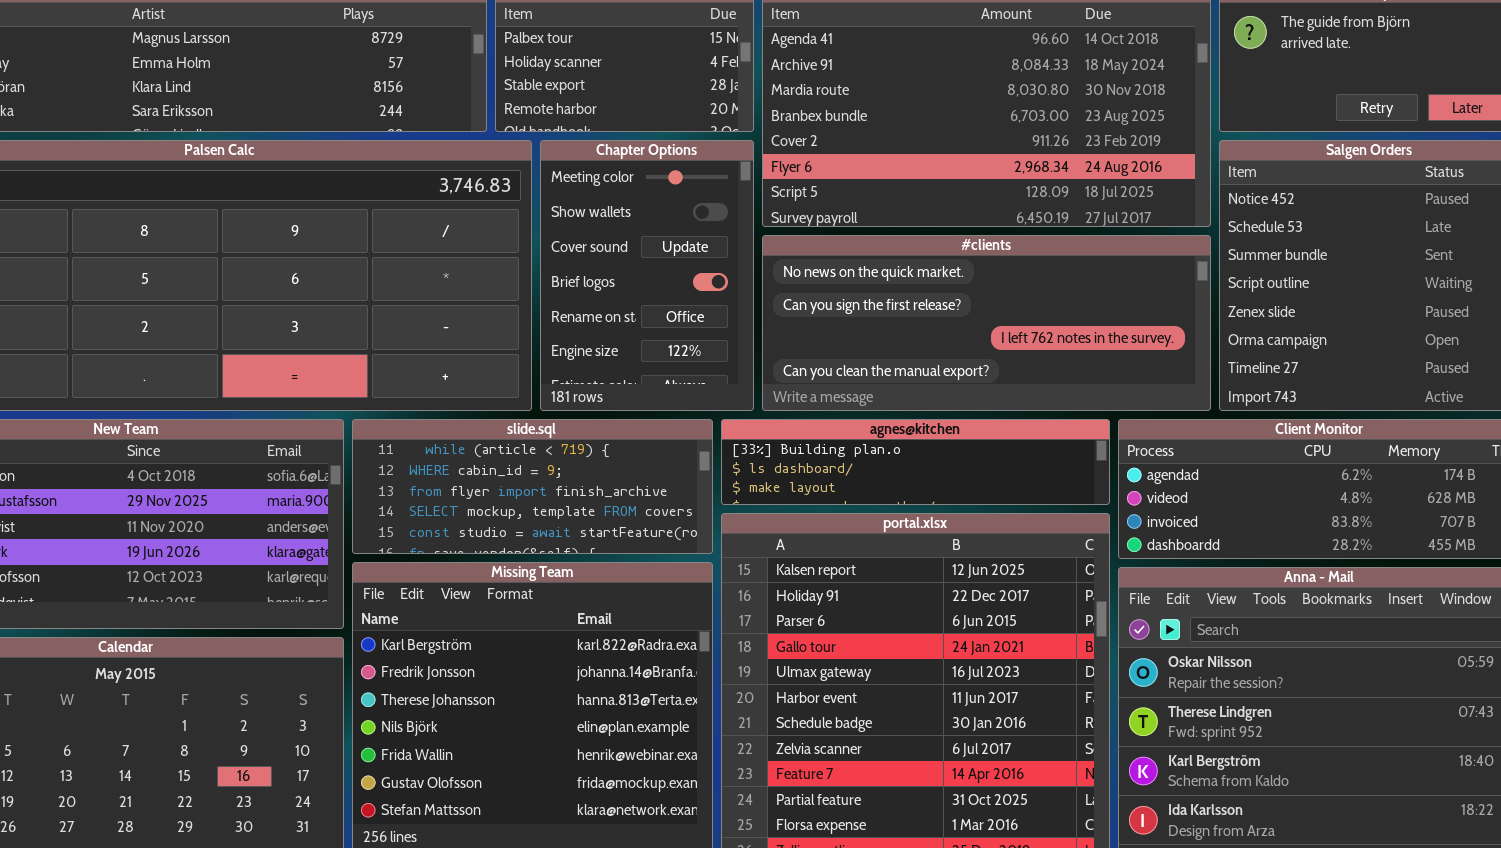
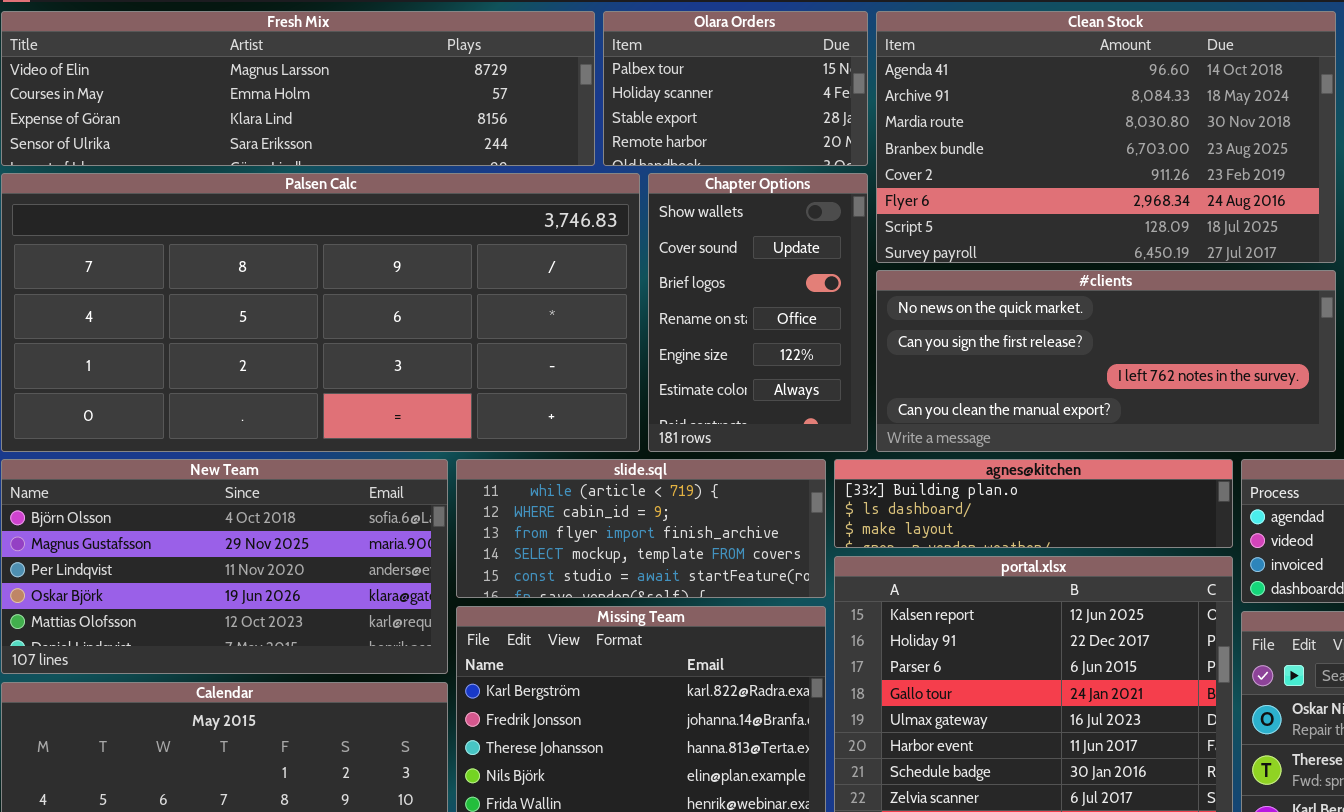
Chapter Options: [540,140,754,411] -> [648,173,868,452], scrolled down 1 row

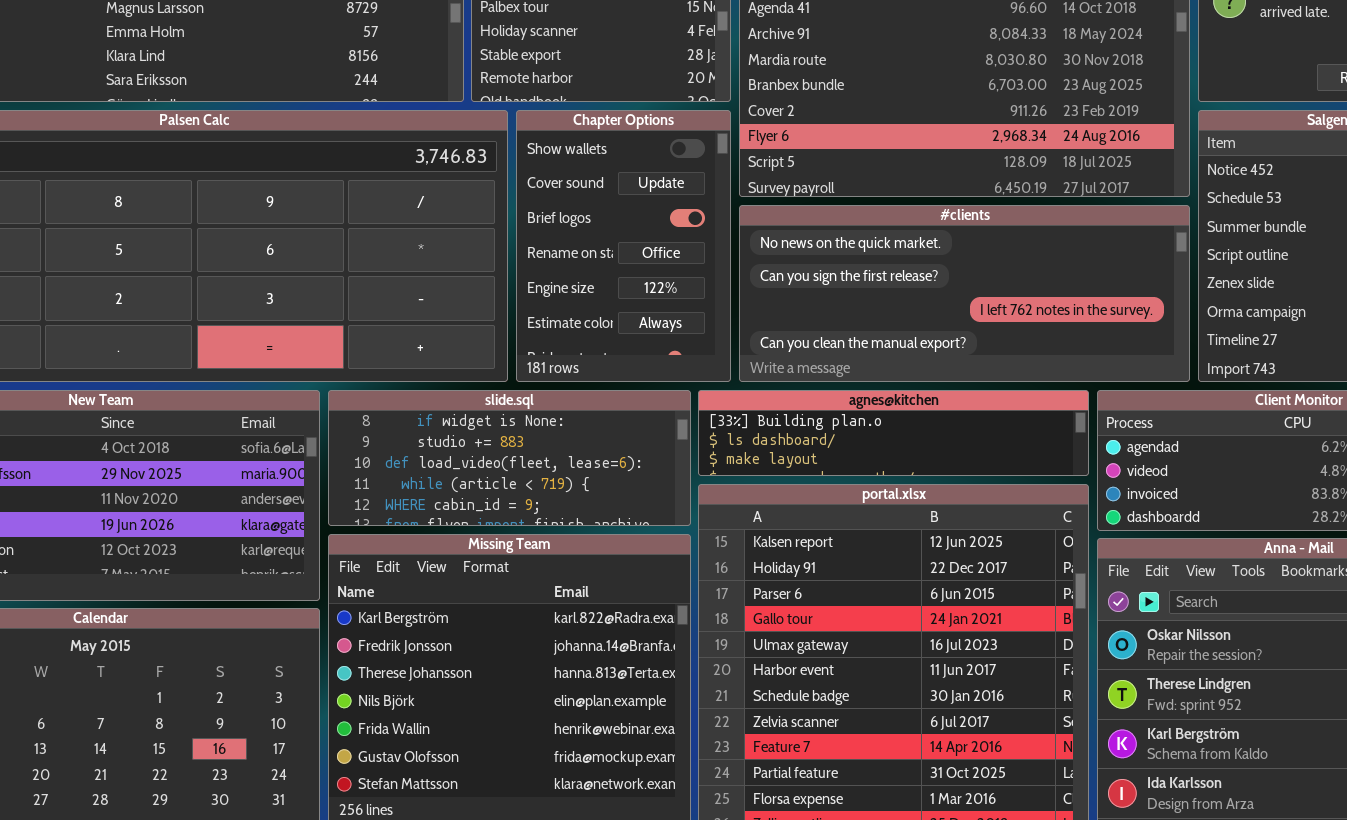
slide.sql: [456,459,826,598] -> [328,390,691,526], scrolled up 3 rows

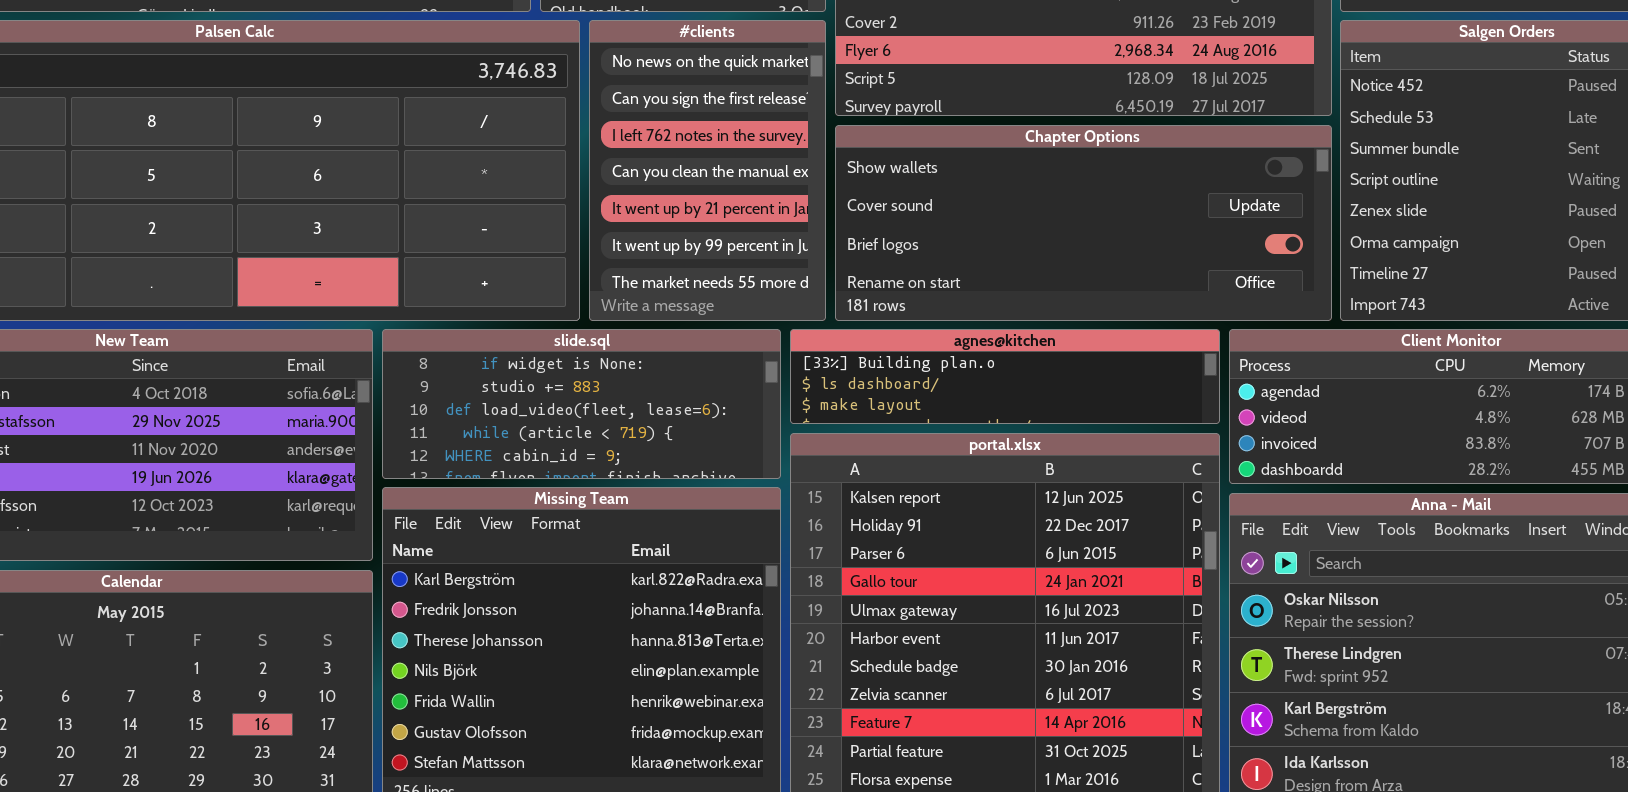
Chapter Options: [516,110,731,382] -> [835,125,1332,321], moved, resized
#clients: [739,205,1190,382] -> [589,20,826,321], moved, resized

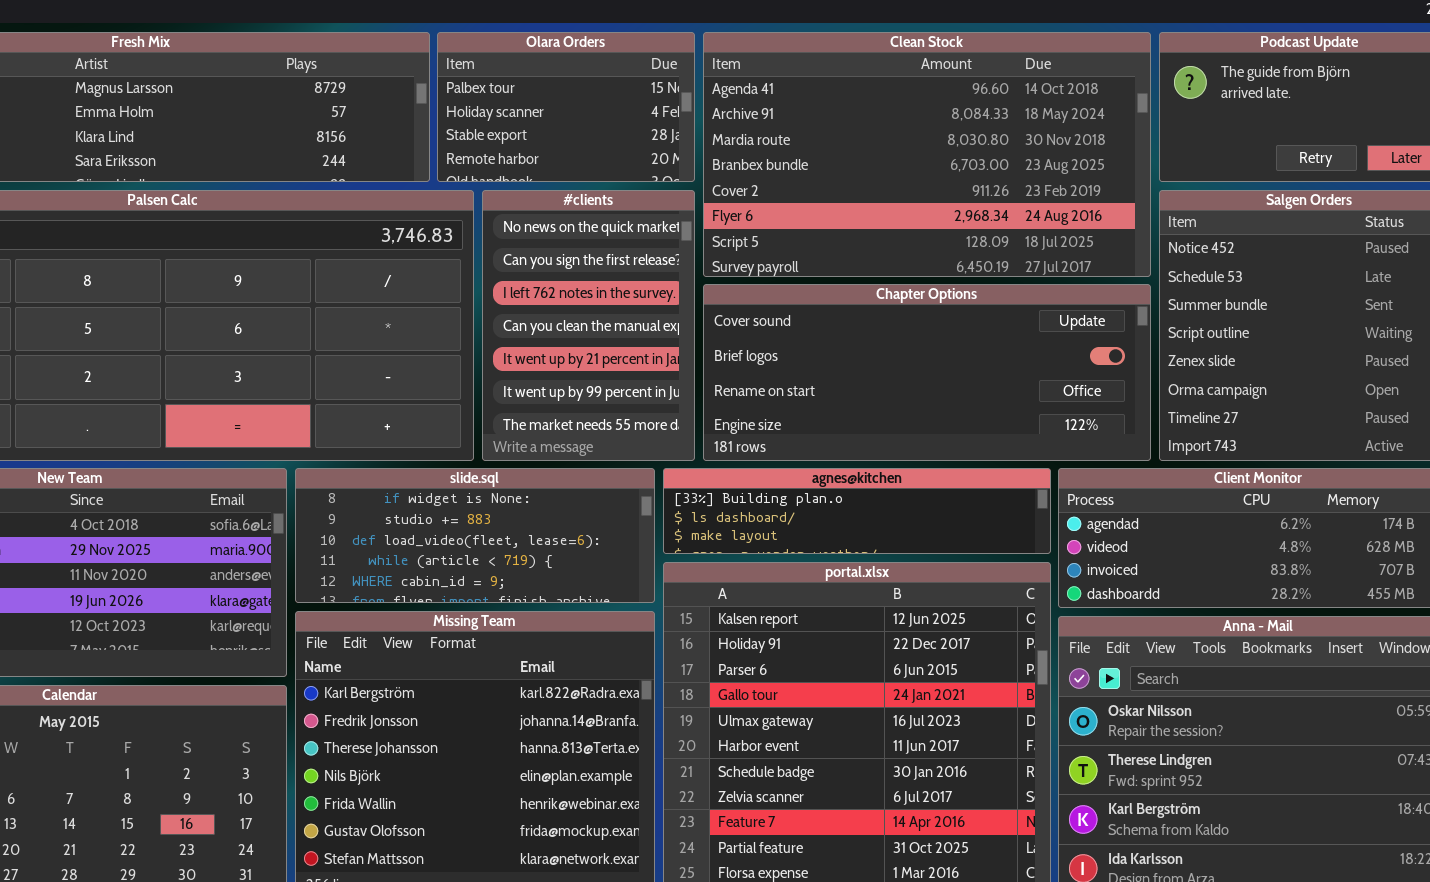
Chapter Options: [835,125,1332,321] -> [703,284,1151,461], scrolled down 1 row

